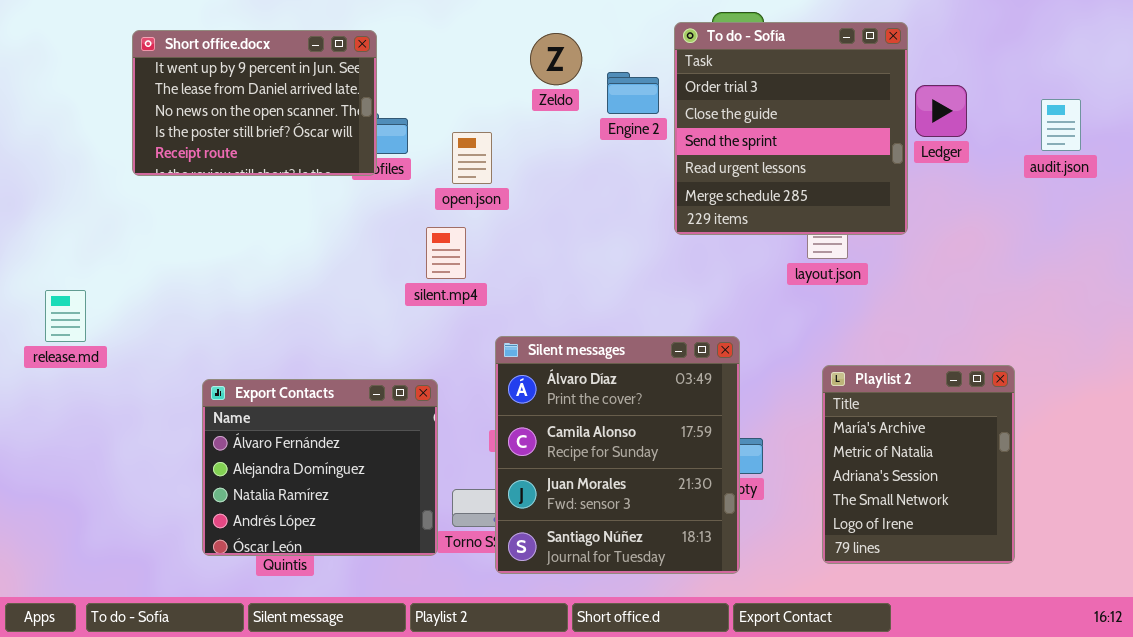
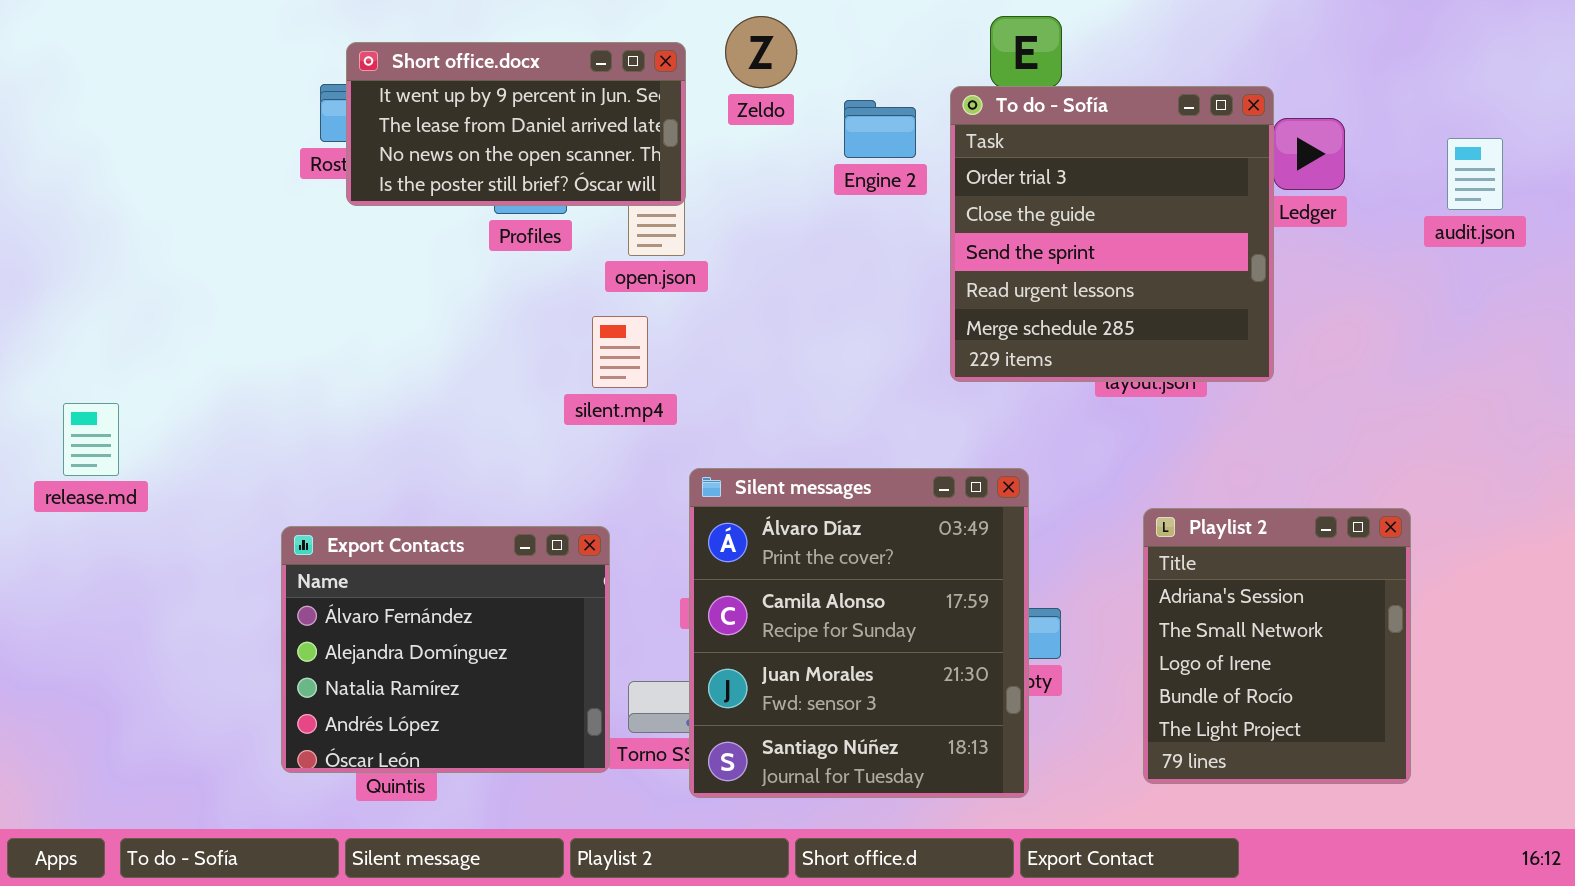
To do - Sofía: [674,22,908,235] -> [950,86,1274,382], moved
Short office.docx: [132,30,377,176] -> [346,42,686,206], moved, resized
Zeldo: [530,33,582,85] -> [725,16,797,88], moved
Playlist 2: [822,365,1015,564] -> [1143,508,1411,784], scrolled down 2 rows

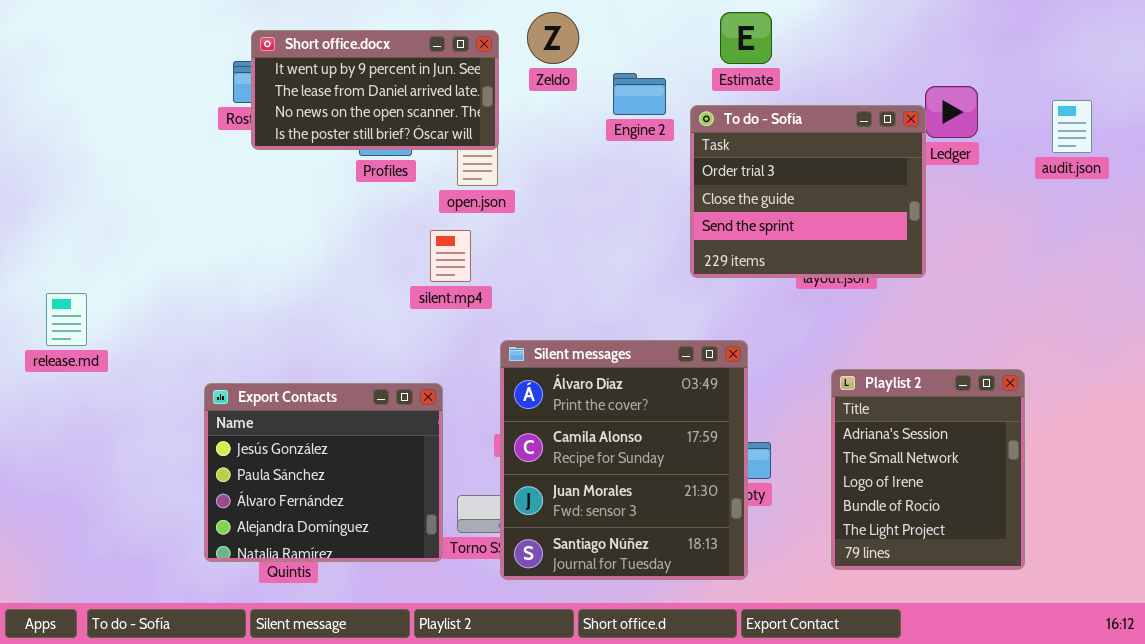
To do - Sofía: [950,86,1274,382] -> [690,105,926,278], resized
Export Contacts: [281,526,610,773] -> [204,383,443,562], scrolled up 2 rows

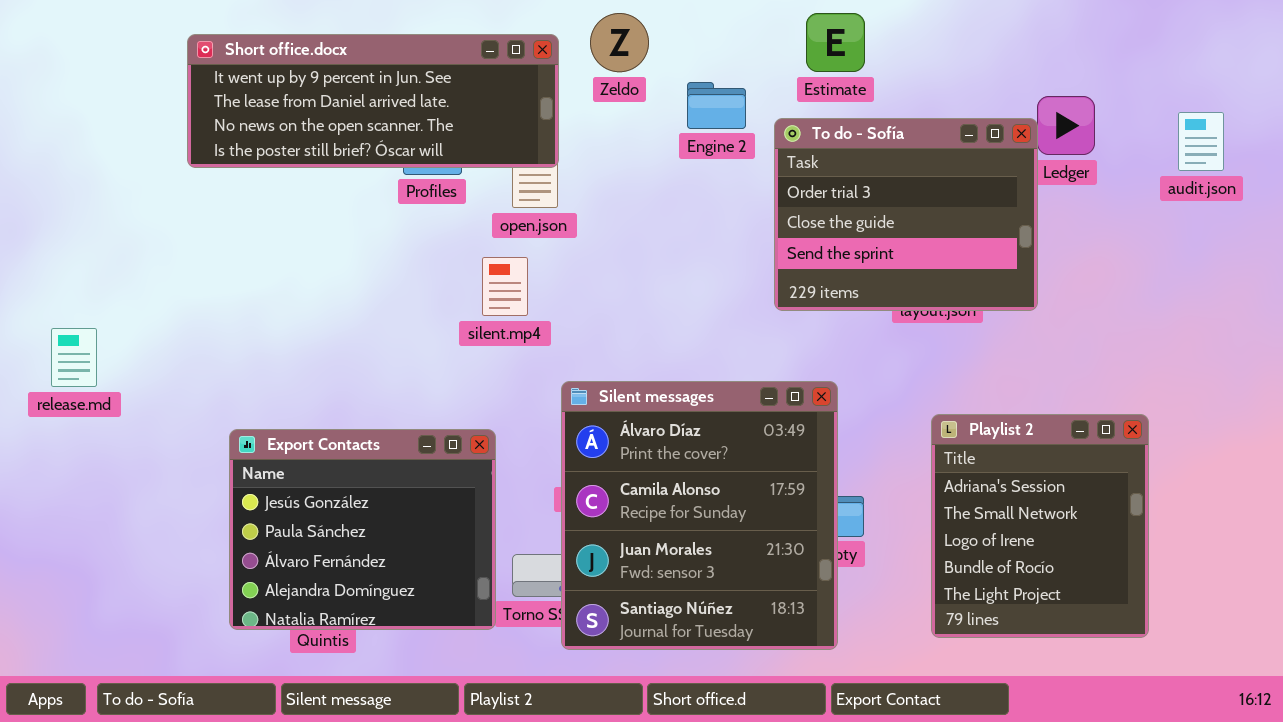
Short office.docx: [251,30,499,150] -> [187,34,559,168], resized

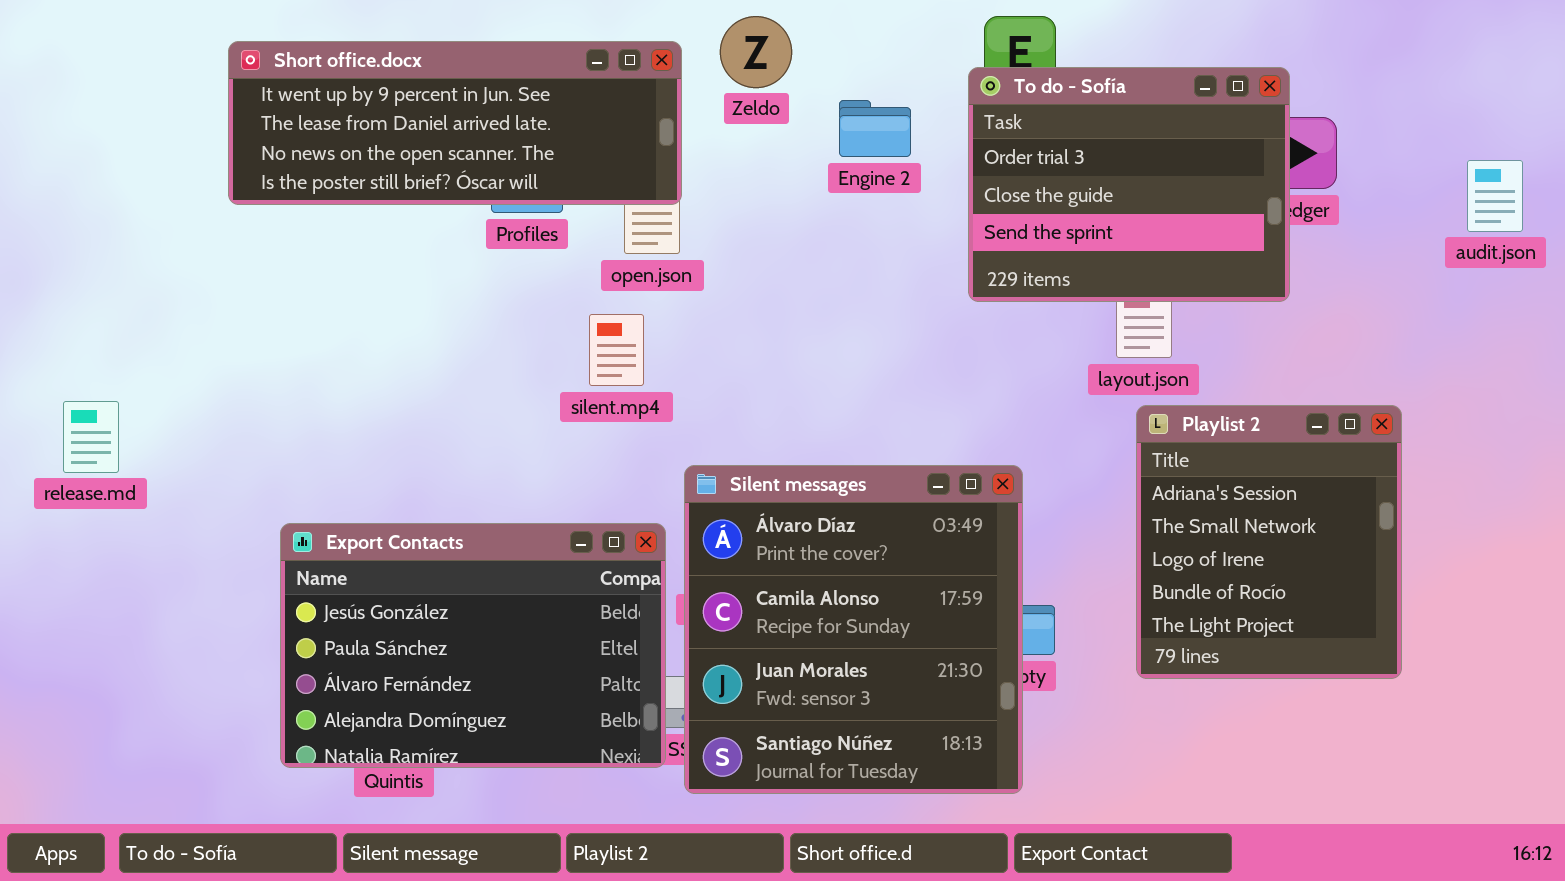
audit.json: [1178,112,1224,171] -> [1467,160,1523,232], moved
To do - Sofía: [774,118,1038,311] -> [968,67,1290,302], moved
Playlist 2: [931,414,1149,638] -> [1136,405,1402,679], moved
Export Contacts: [229,429,496,630] -> [280,523,666,768], resized

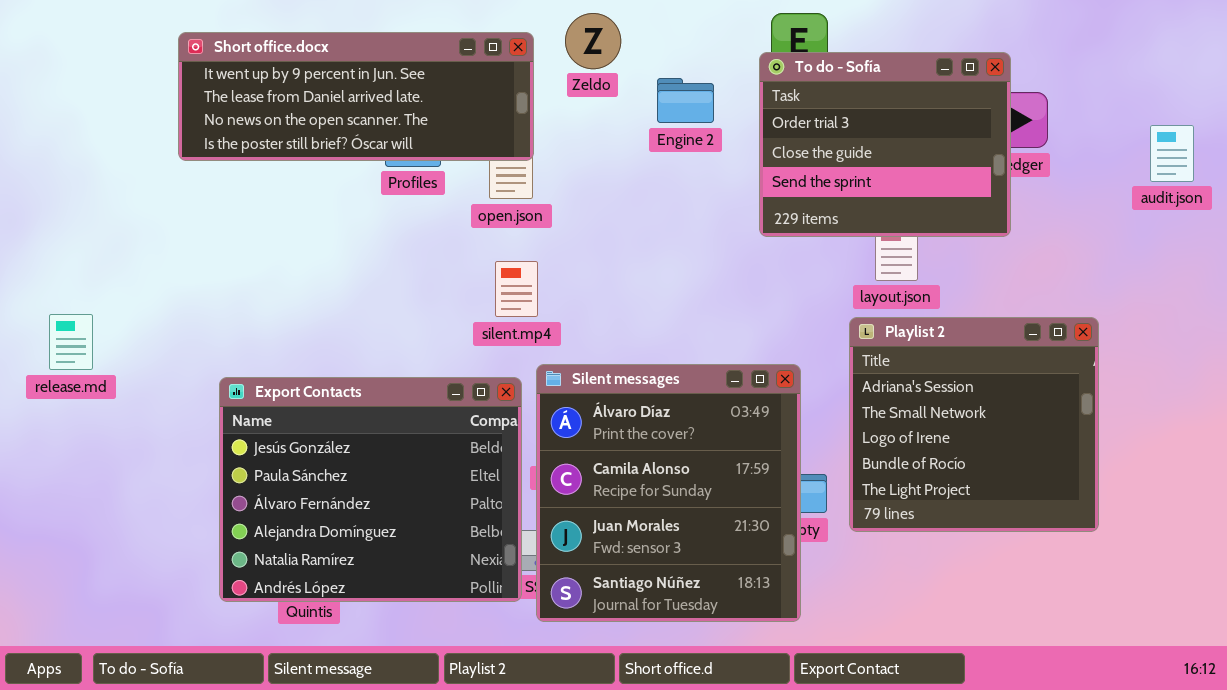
silent.mp4: [589,314,644,386] -> [495,261,538,317], moved
Playlist 2: [1136,405,1402,679] -> [849,317,1099,532], resized
Export Contacts: [280,523,666,768] -> [219,377,522,602], resized

